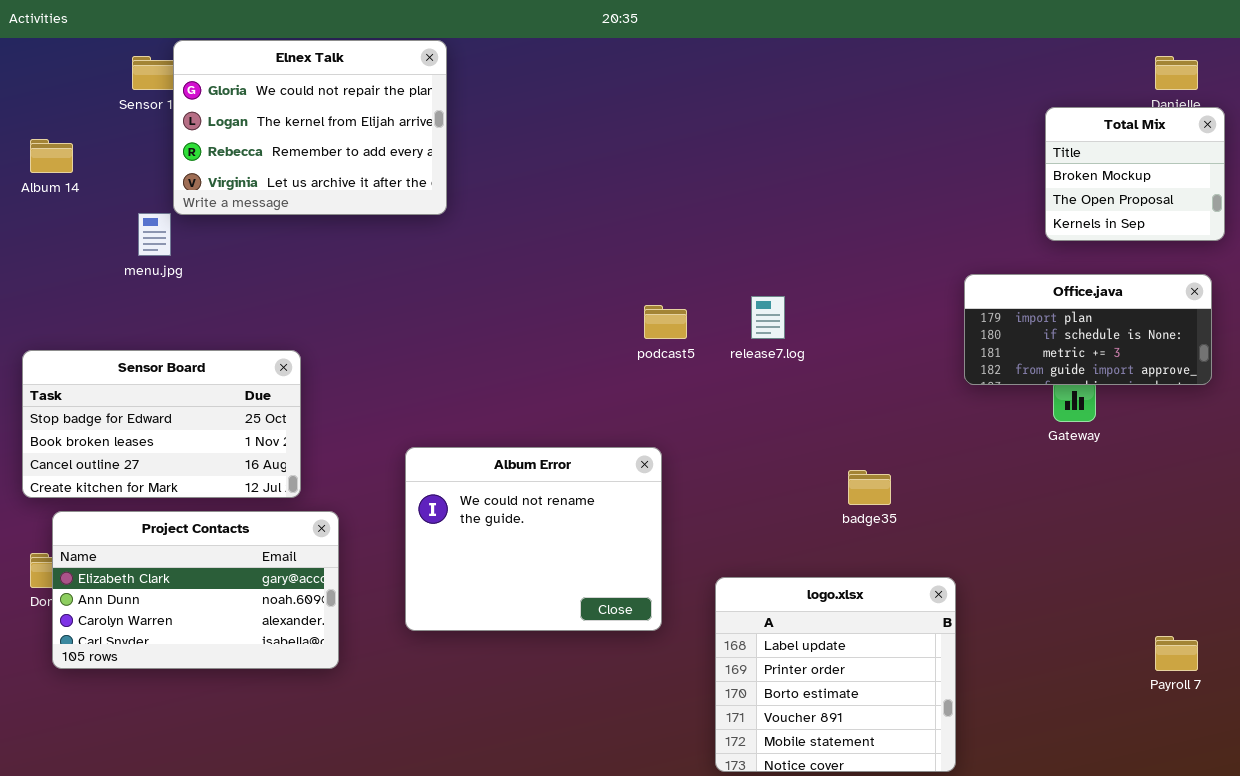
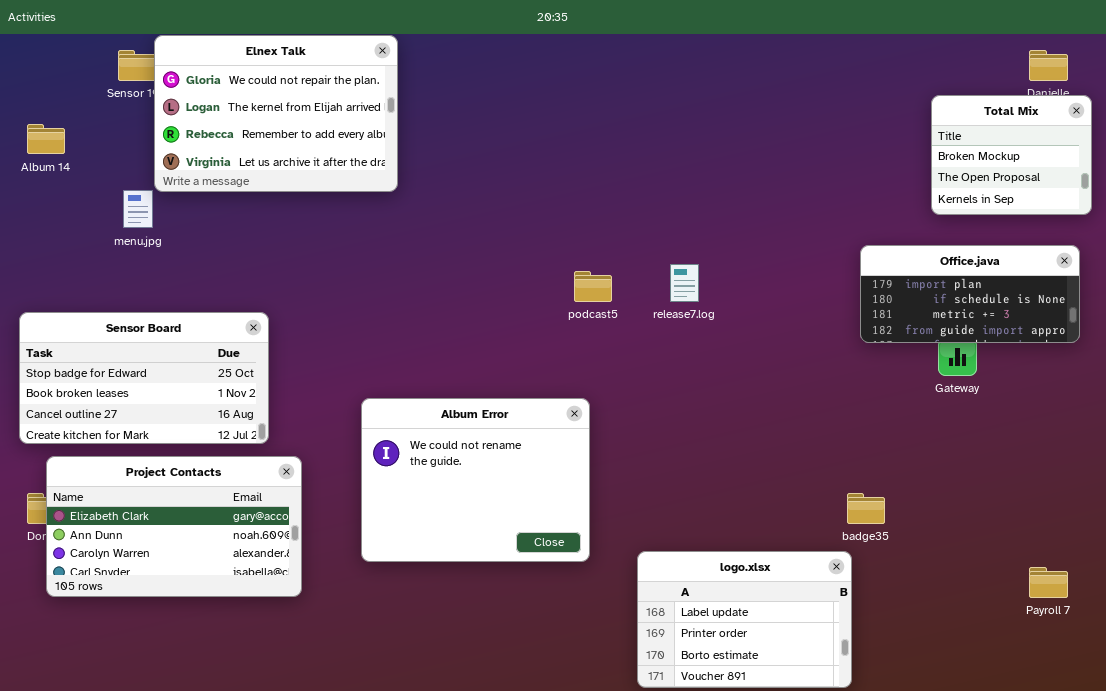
badge35: [848,470,891,505] -> [847,493,885,524], moved
logo.xlsx: [715,577,956,772] -> [637,551,852,688], resized

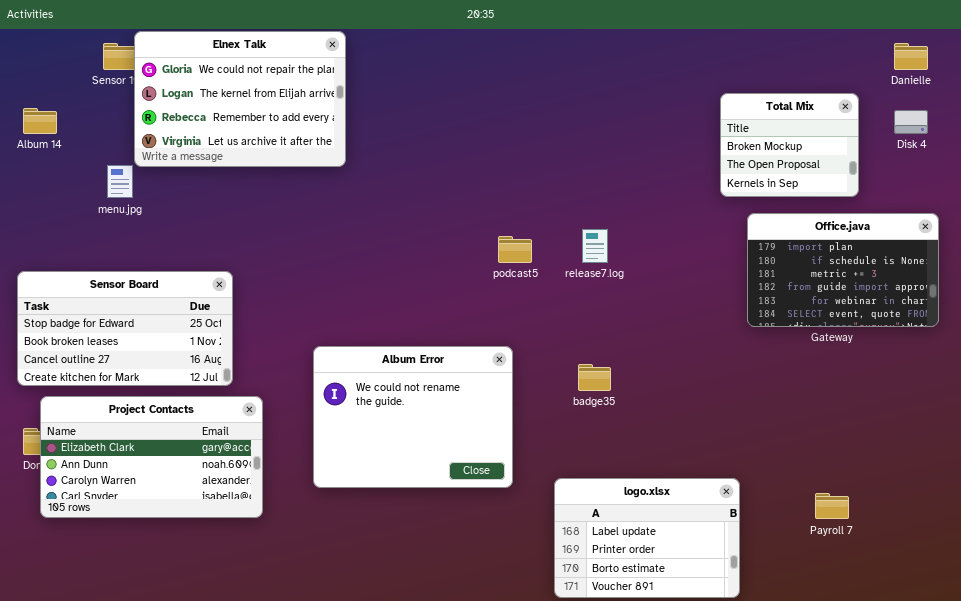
Total Mix: [931,95,1092,215] -> [720,93,859,197], moved
Office.java: [860,245,1080,343] -> [747,213,939,327], resized
badge35: [847,493,885,524] -> [578,364,611,391], moved
Payroll 7: [1029,567,1068,598] -> [815,493,849,519], moved

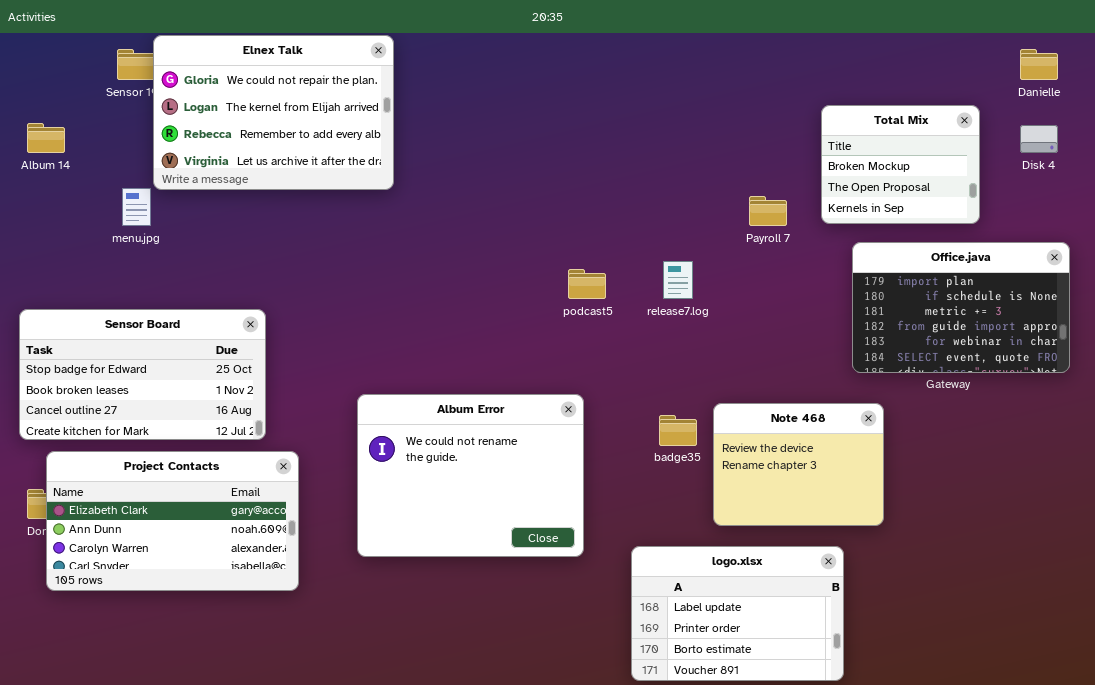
Note 468: none -> [713,403,884,526], opened
Payroll 7: [815,493,849,519] -> [749,196,787,226], moved

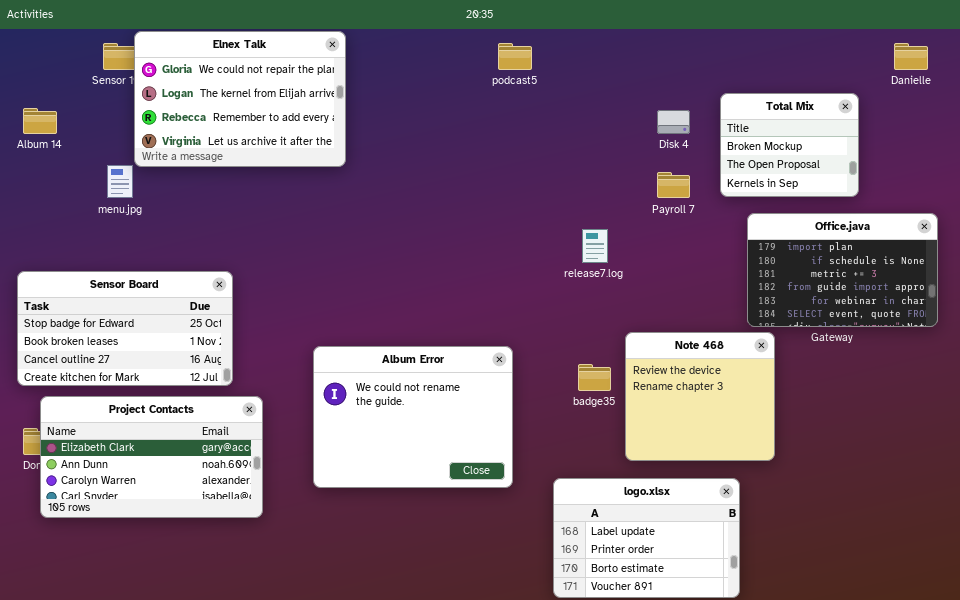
Disk 4: [1020,125,1058,153] -> [657,110,690,134], moved
podcast5: [568,269,606,299] -> [498,43,532,70], moved
Note 468: [713,403,884,526] -> [625,332,775,461], resized

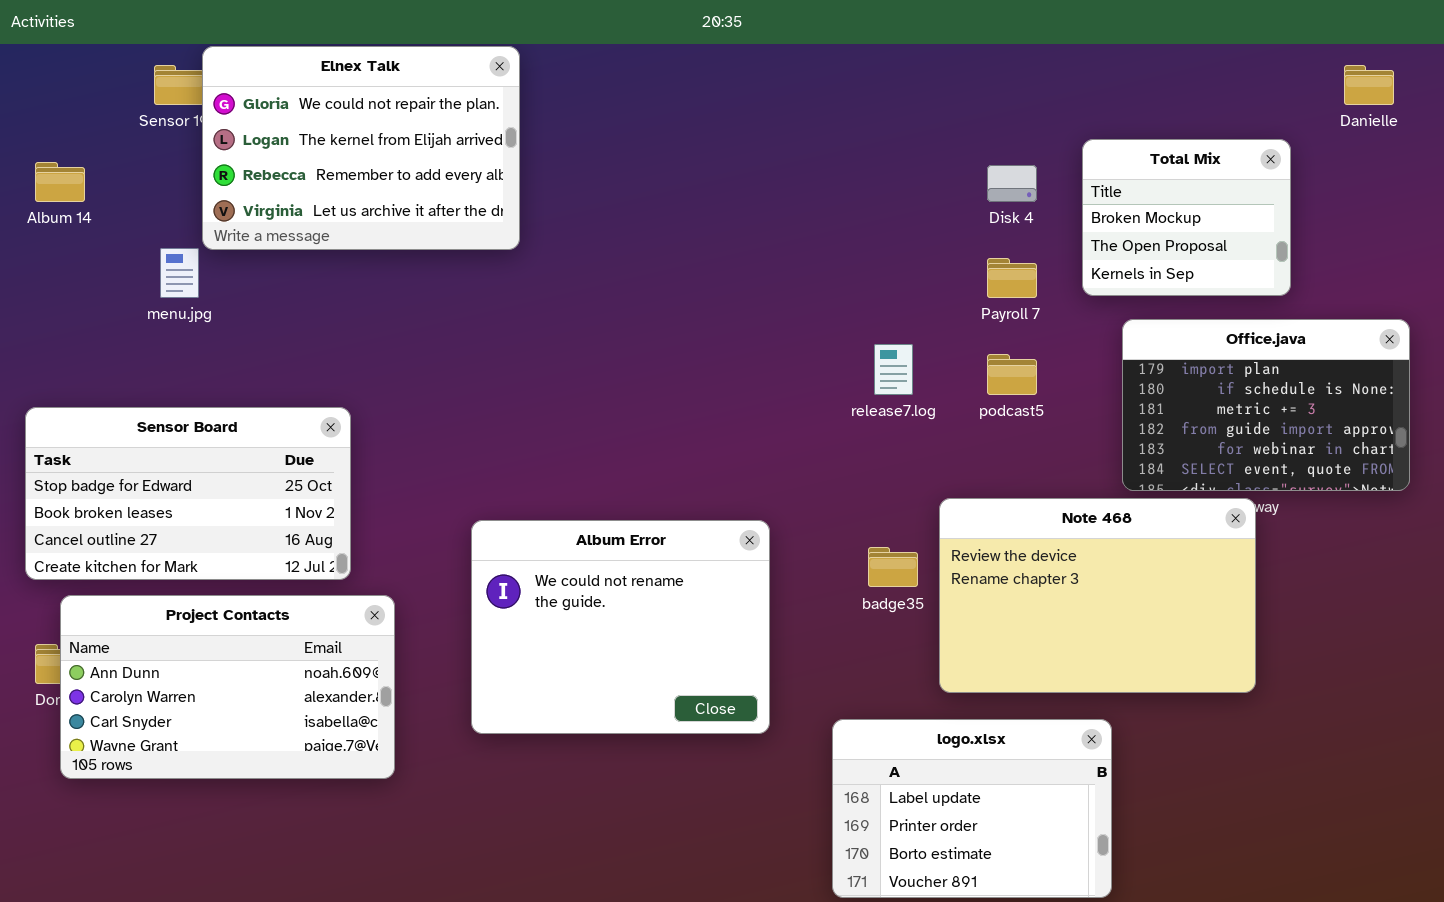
podcast5: [498,43,532,70] -> [987,354,1037,395], moved
Note 468: [625,332,775,461] -> [939,498,1256,693], resized
Project Contacts: [40,396,263,518] -> [60,595,395,779], scrolled down 1 row

